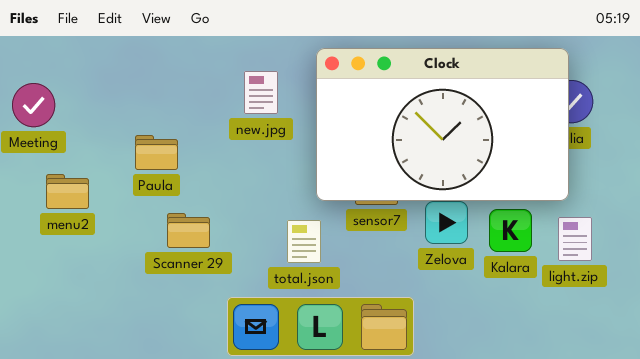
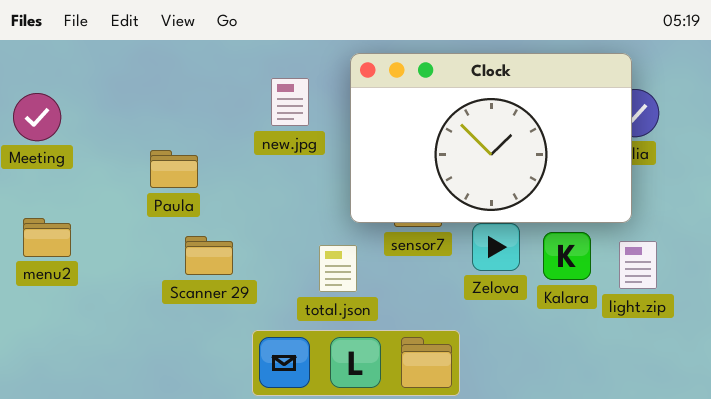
menu2: [46,174,89,209] -> [23,218,71,257], moved

